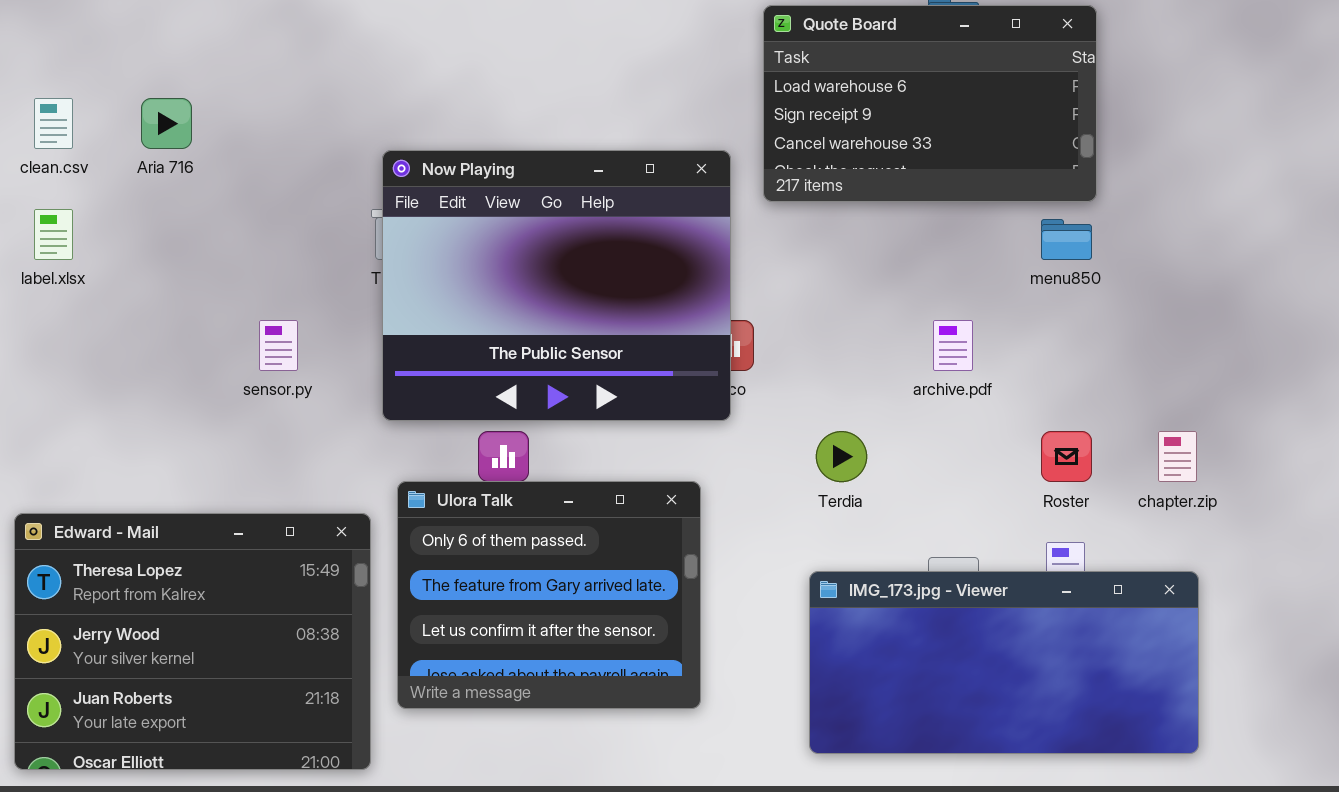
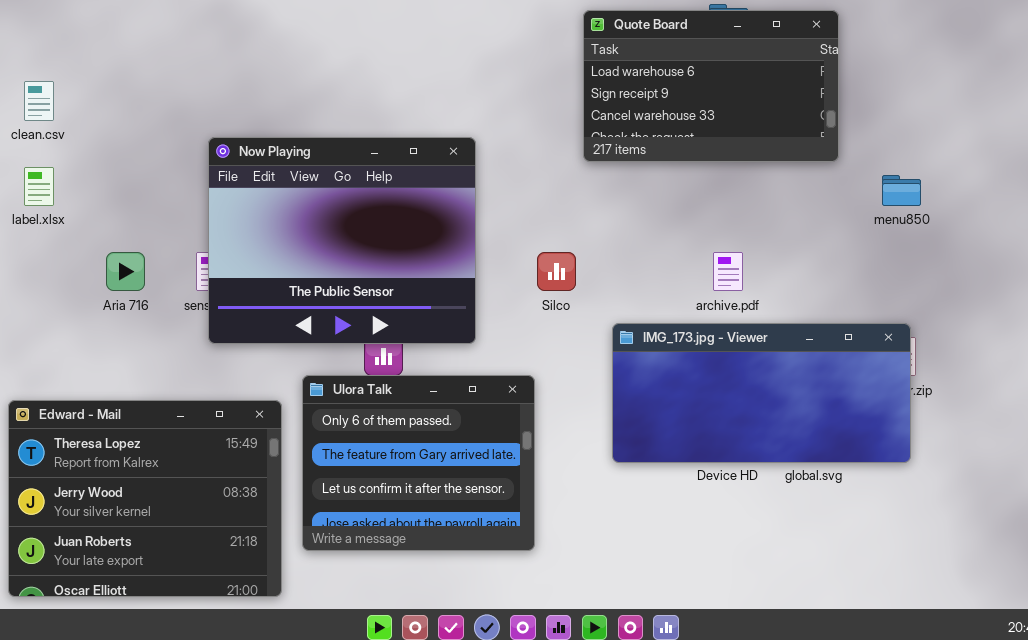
Aria 716: [141,98,192,149] -> [106,252,145,291], moved
Now Playing: [382,150,731,421] -> [208,137,476,344], moved
menu850: [1041,219,1092,260] -> [882,175,921,206], moved
IMG_173.jpg - Viewer: [809,571,1199,754] -> [612,323,911,463], moved

